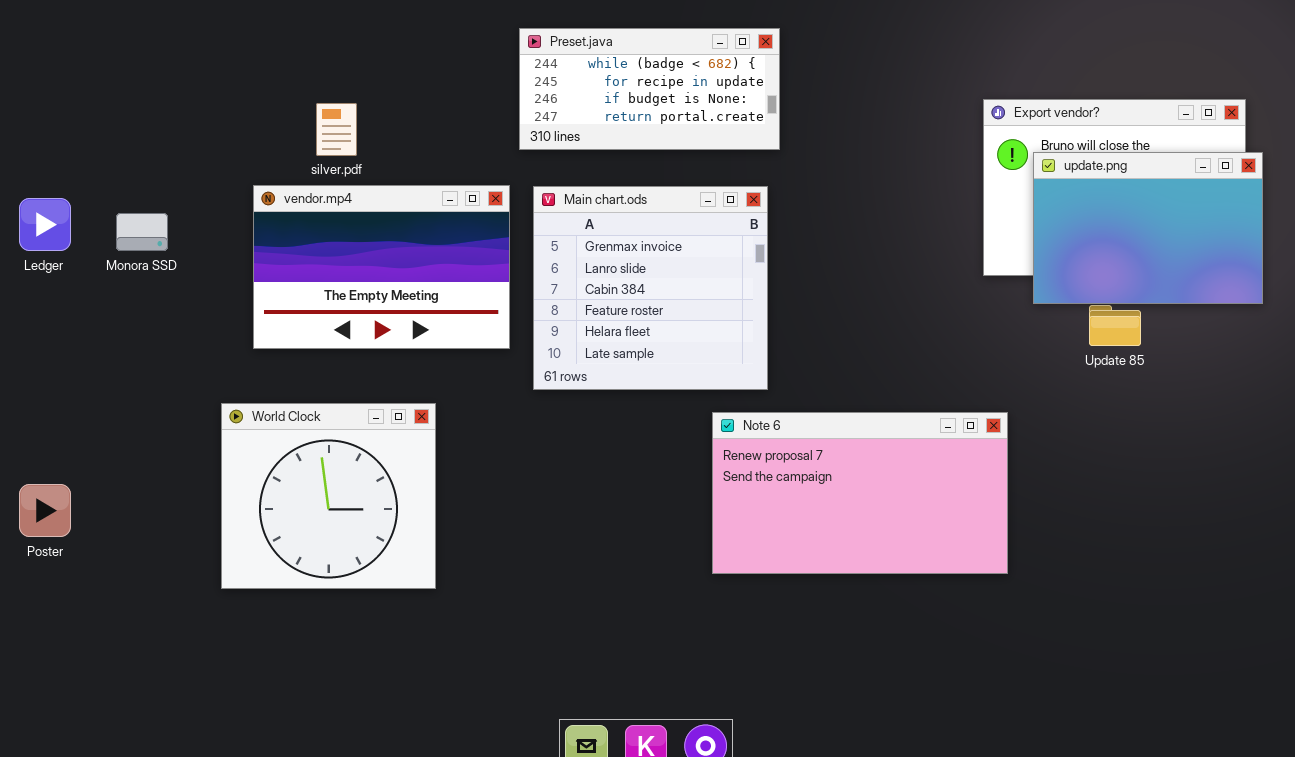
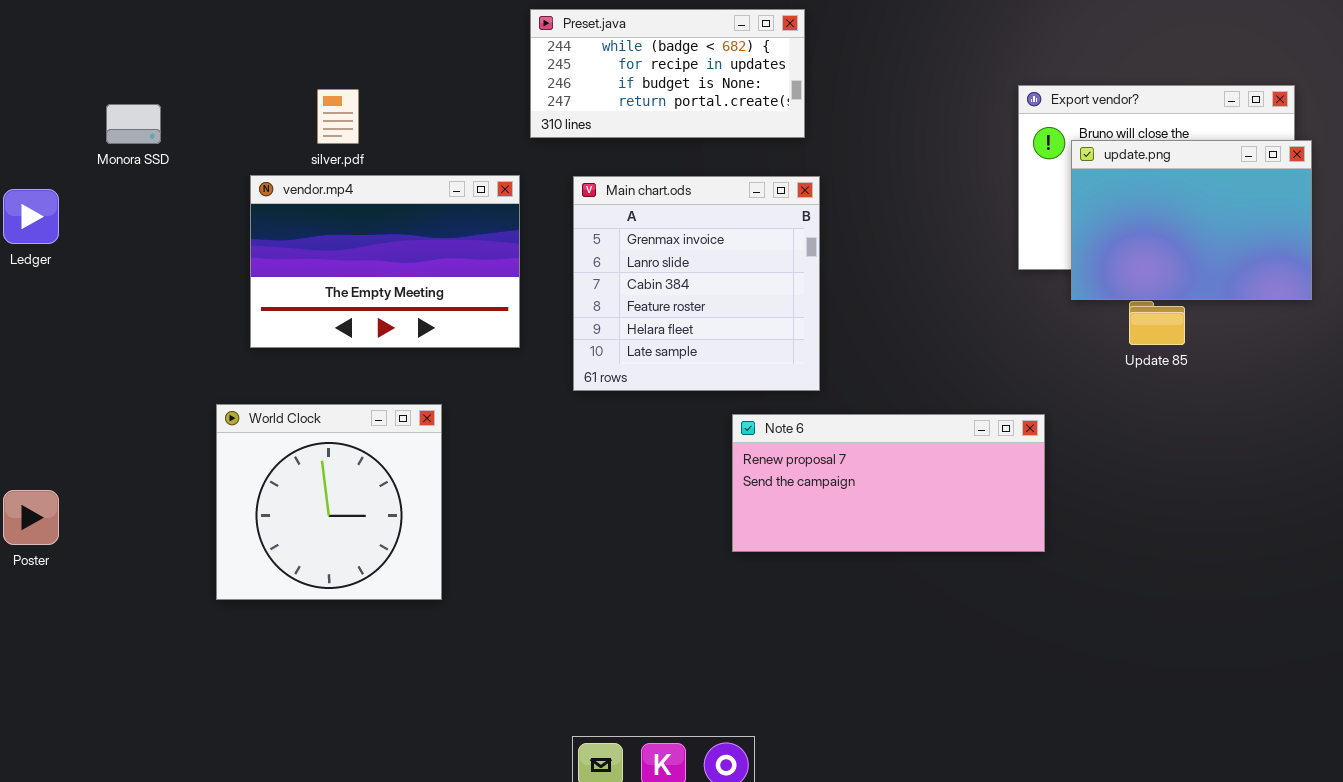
Main chart.ods: [533,186,768,390] -> [573,176,820,391], moved
Monora SSD: [116,213,168,251] -> [106,104,161,144], moved
Note 6: [712,412,1008,574] -> [732,414,1045,552], resized

